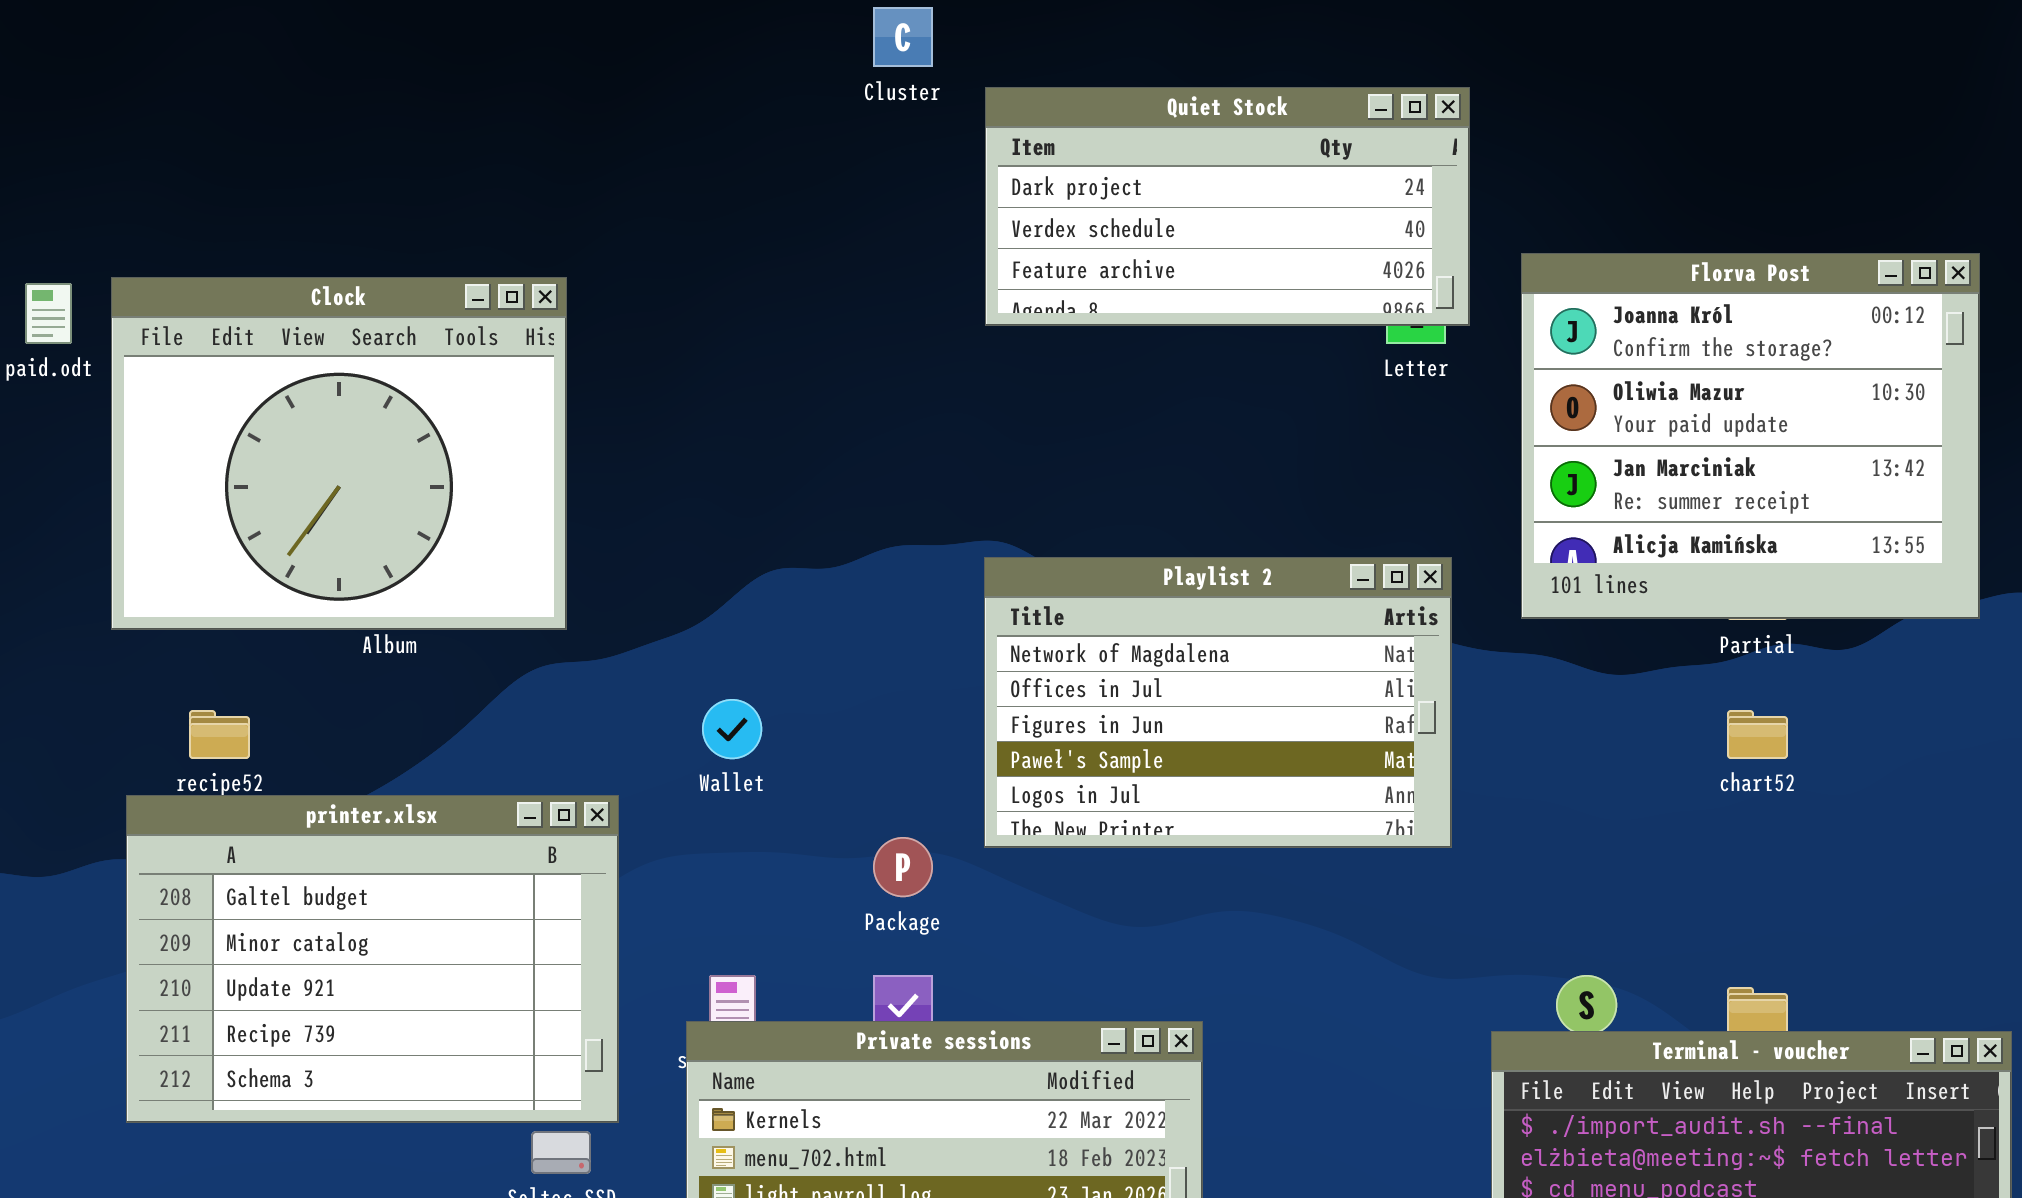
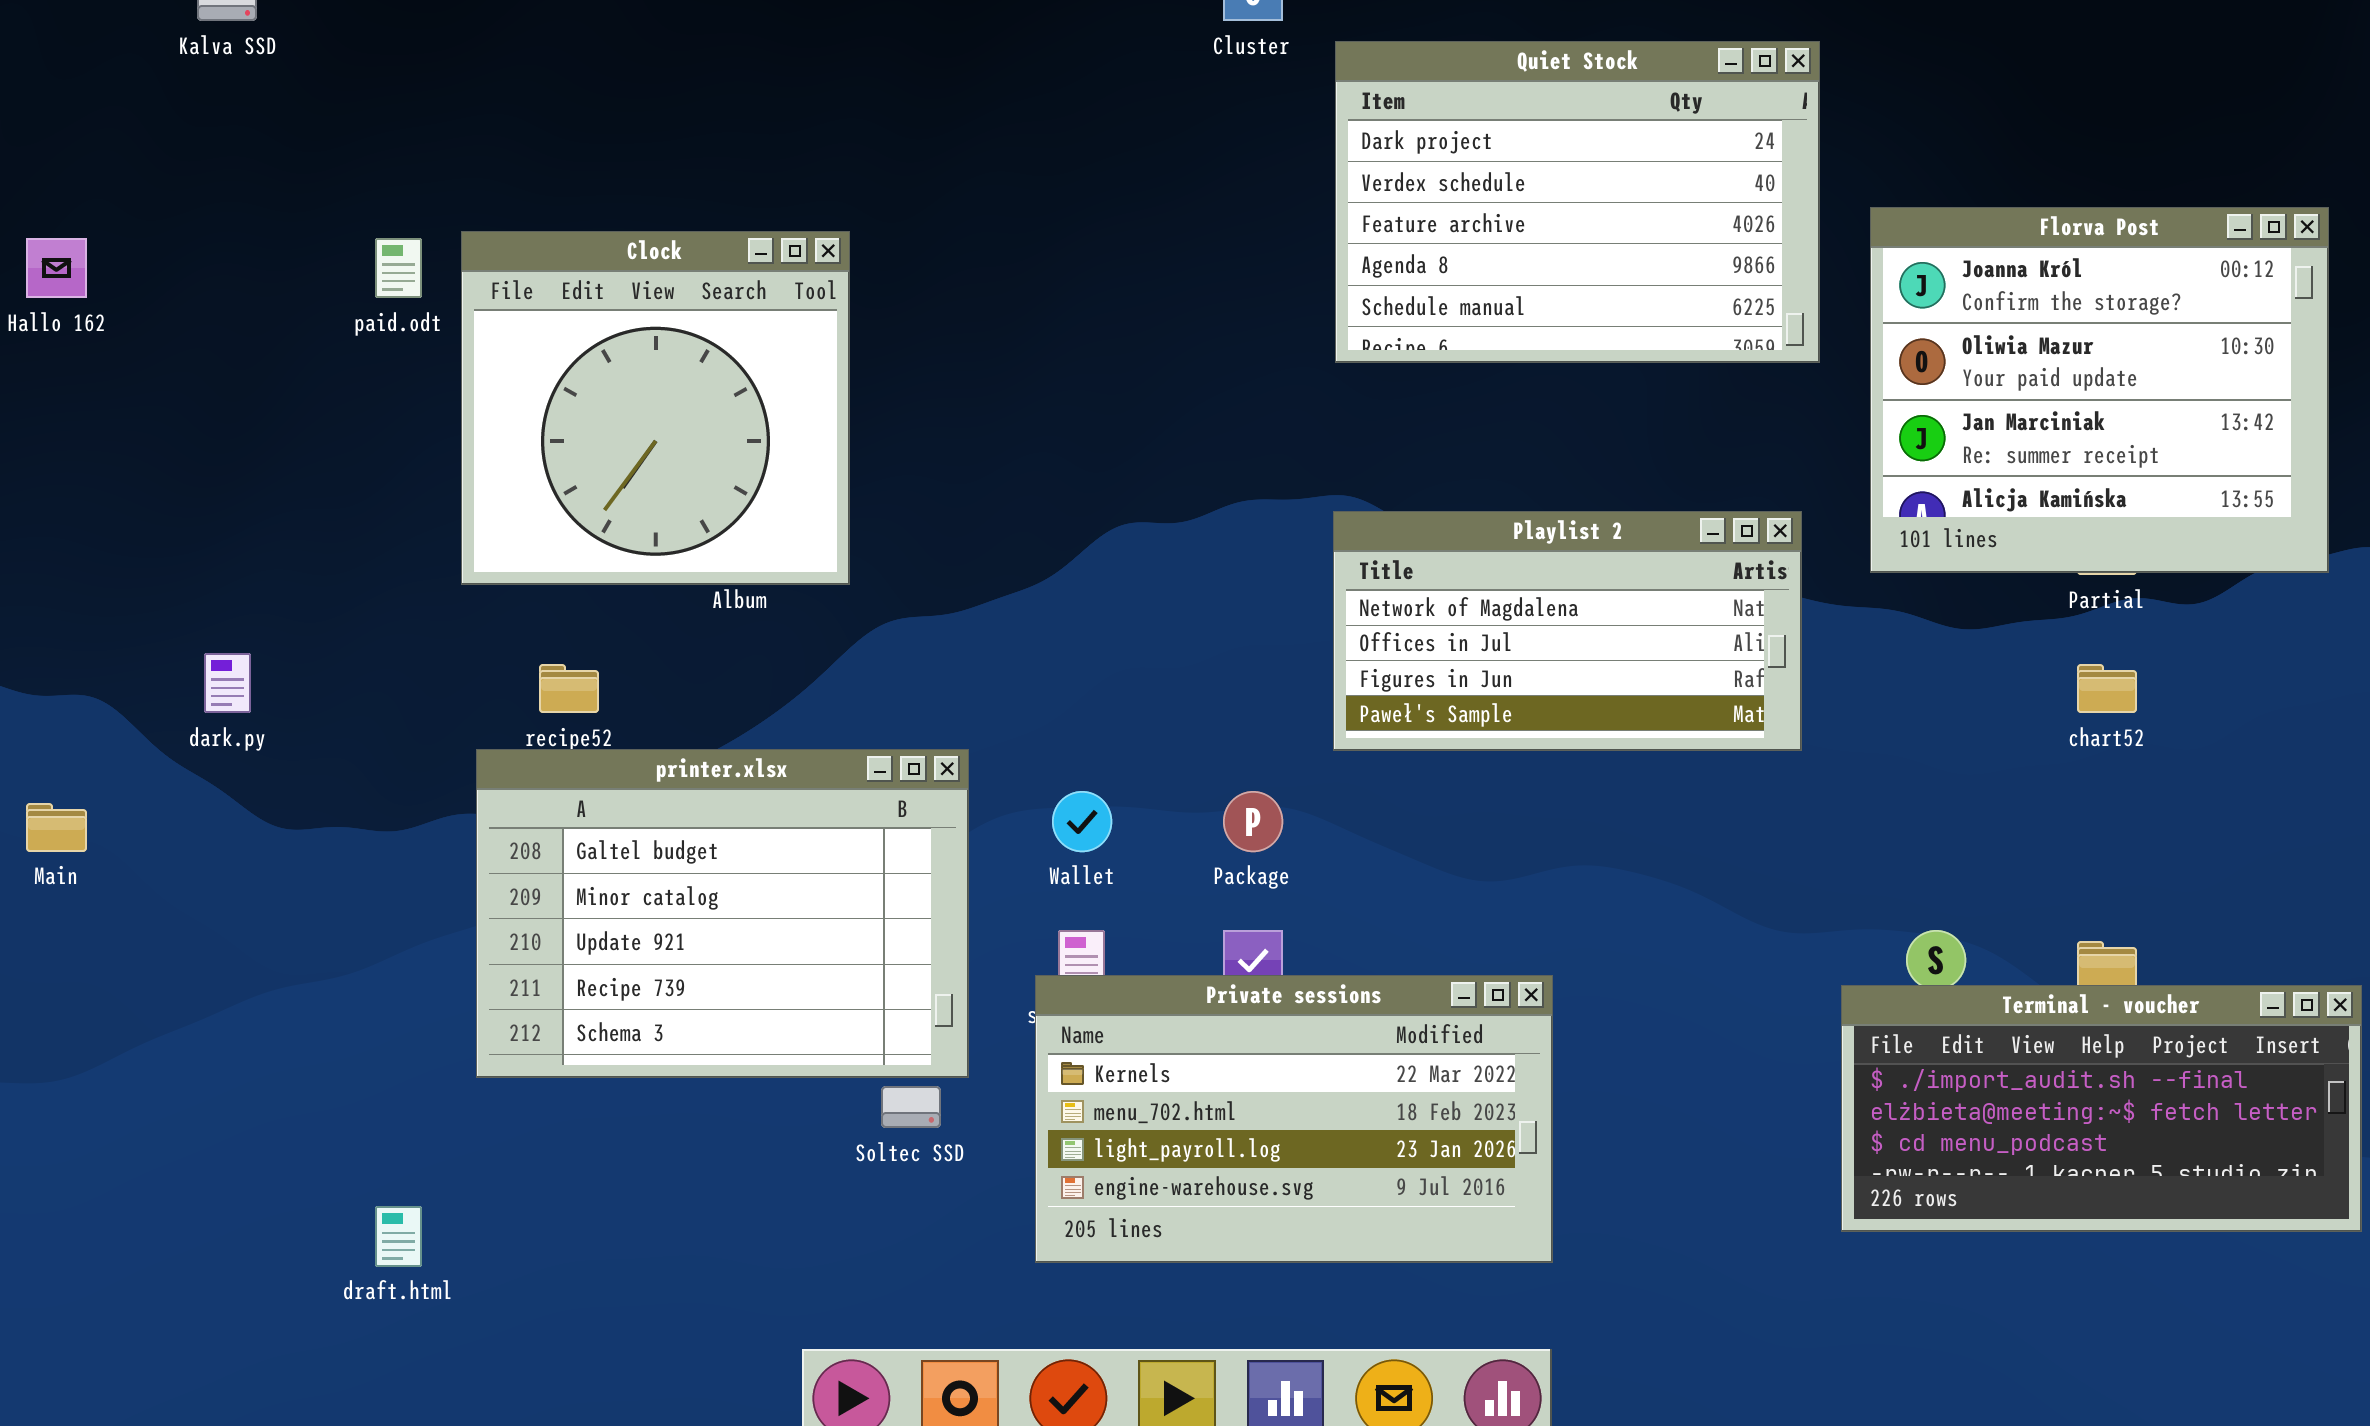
Quiet Stock: [985,87,1470,326] -> [1335,41,1820,363], resized
Clock: [111,277,567,630] -> [461,231,850,585], resized
Playlist 2: [984,557,1452,848] -> [1333,511,1802,751], resized
Wallet: [702,699,762,759] -> [1052,791,1112,852], moved

